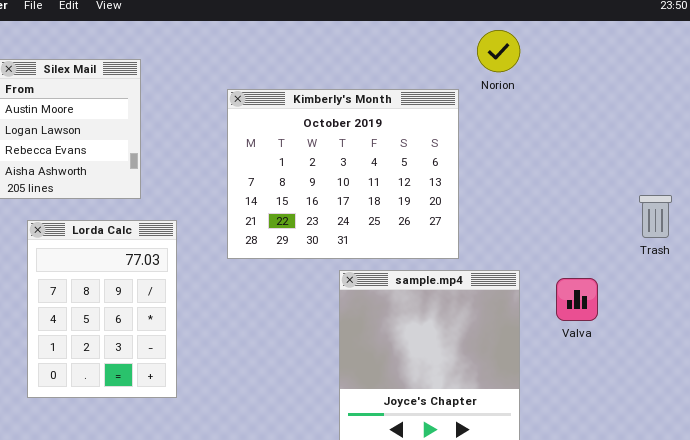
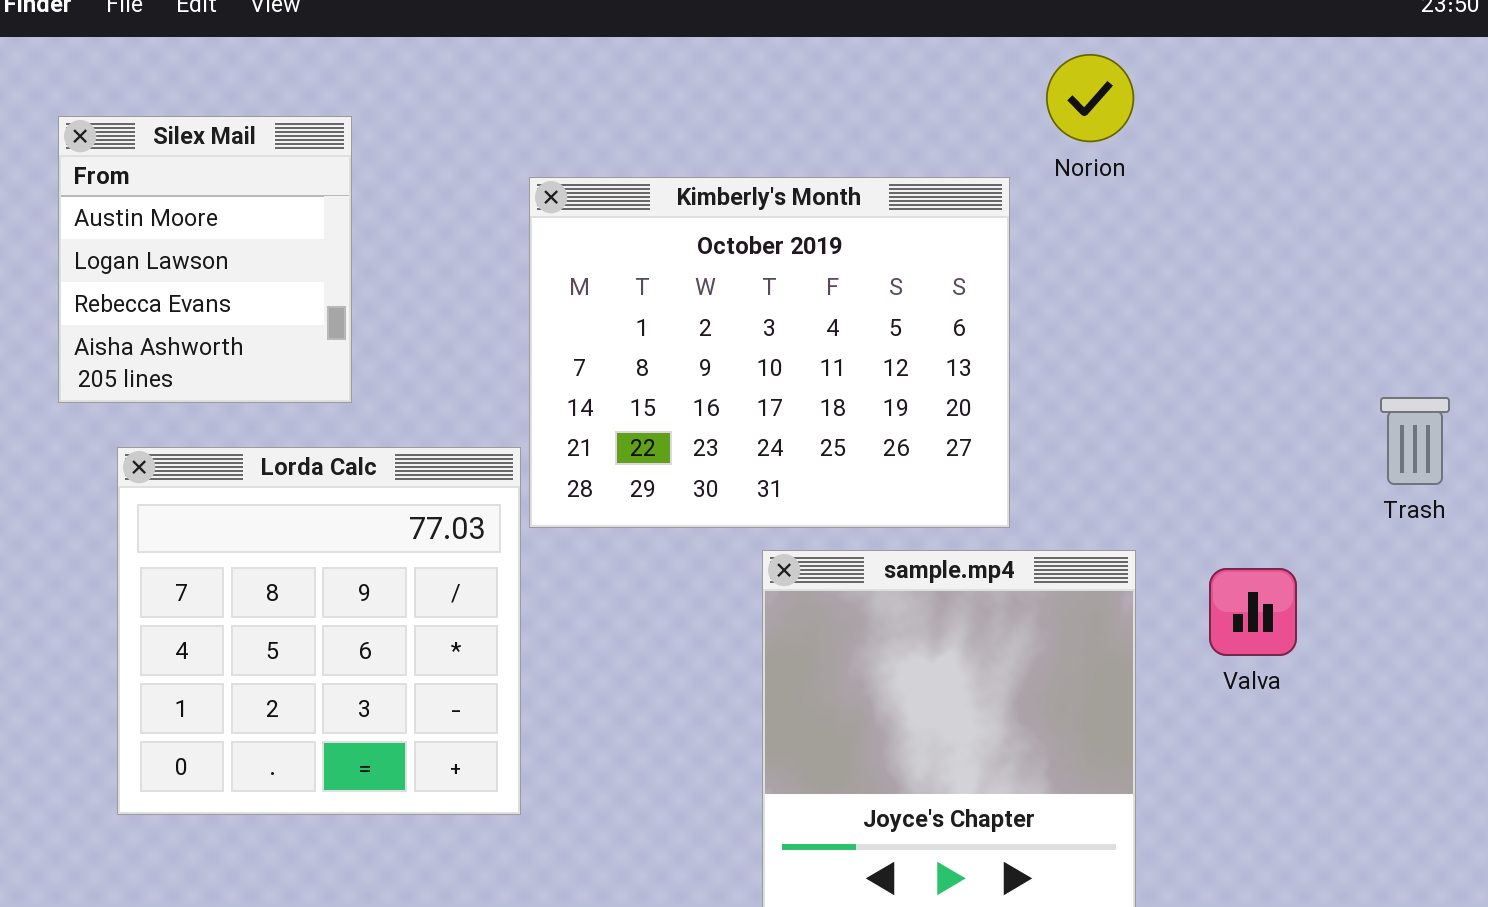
Lorda Calc: [27,220,177,398] -> [117,447,521,815], resized

